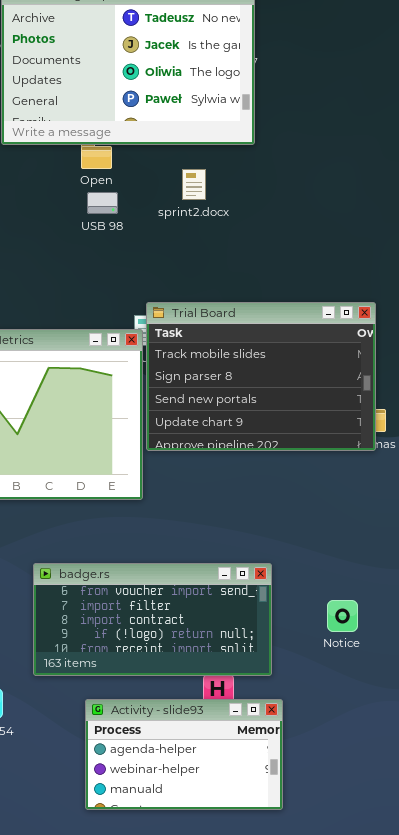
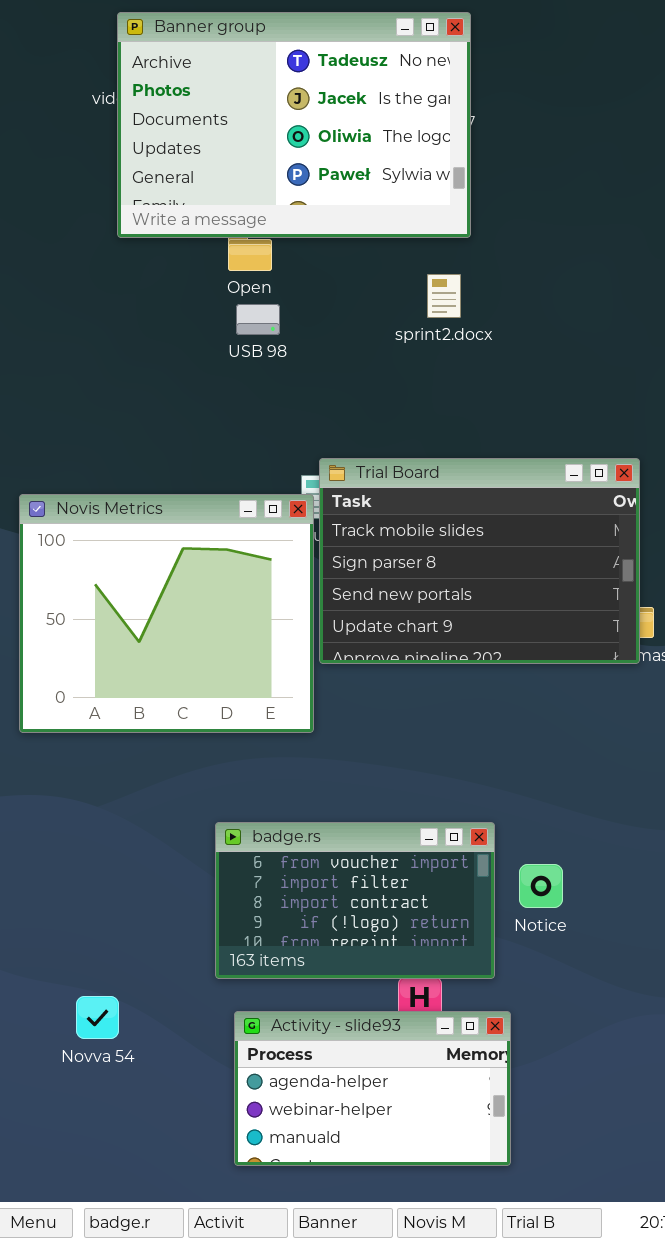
sprint2.docx: [182,169,206,200] -> [427,274,461,318], moved
badge.rs: [33,563,272,676] -> [215,822,495,979], resized
Notice: [327,600,358,632] -> [519,864,563,908], moved

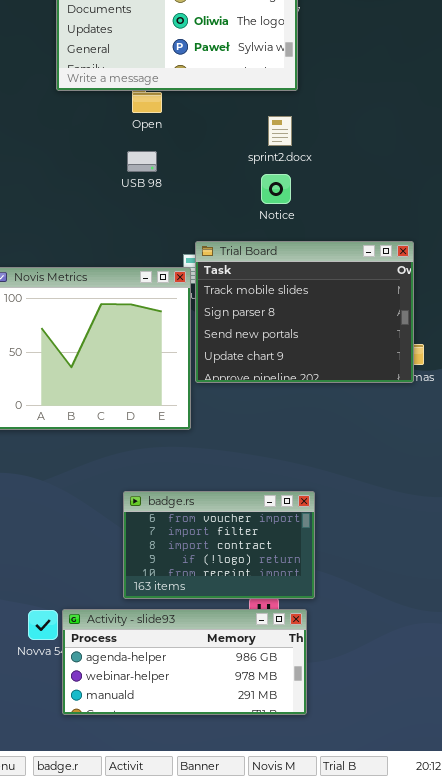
USB 98: [236,304,280,335] -> [127,151,157,172], moved
Notice: [519,864,563,908] -> [261,174,291,204], moved
Activity - slide93: [234,1011,511,1166] -> [62,609,307,715], moved, resized

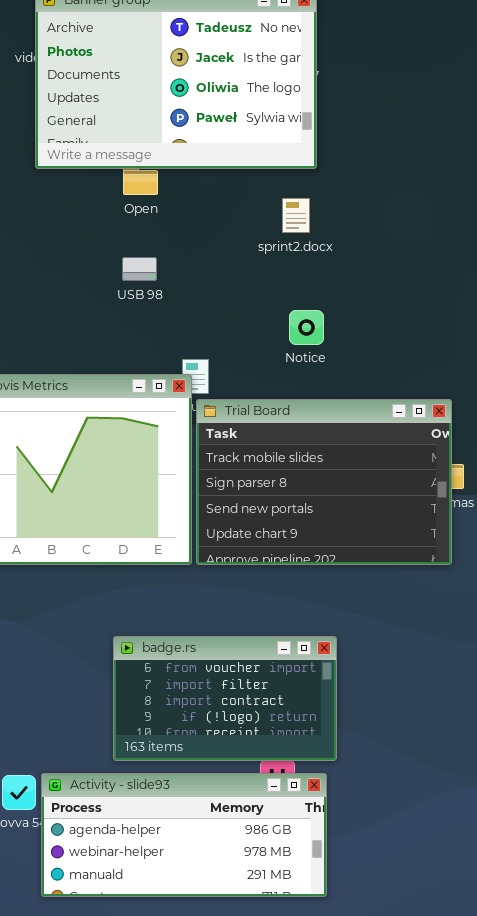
USB 98: [127,151,157,172] -> [122,257,157,281], moved
Notice: [261,174,291,204] -> [289,310,324,345], moved
Trial Board: [195,241,414,383] -> [196,399,452,565], moved

